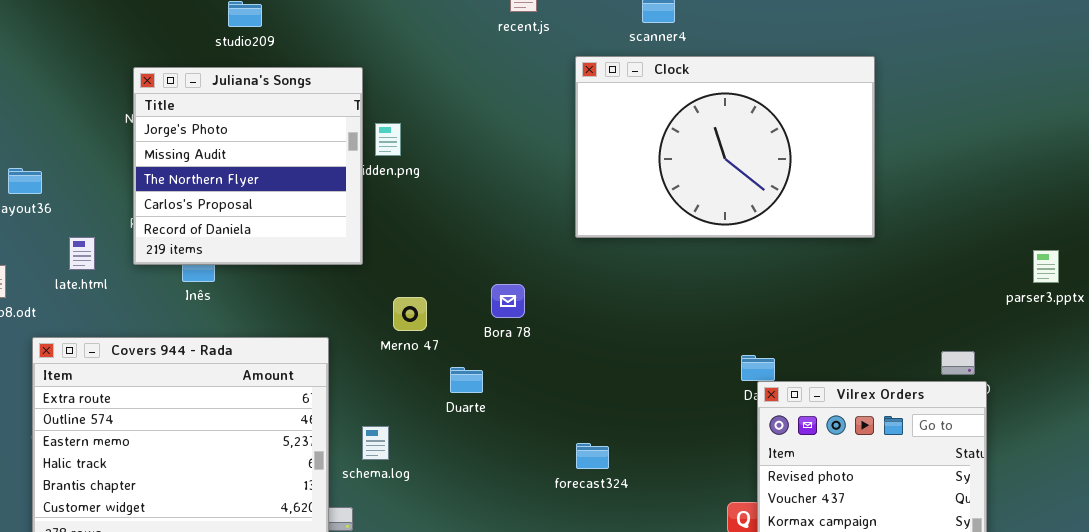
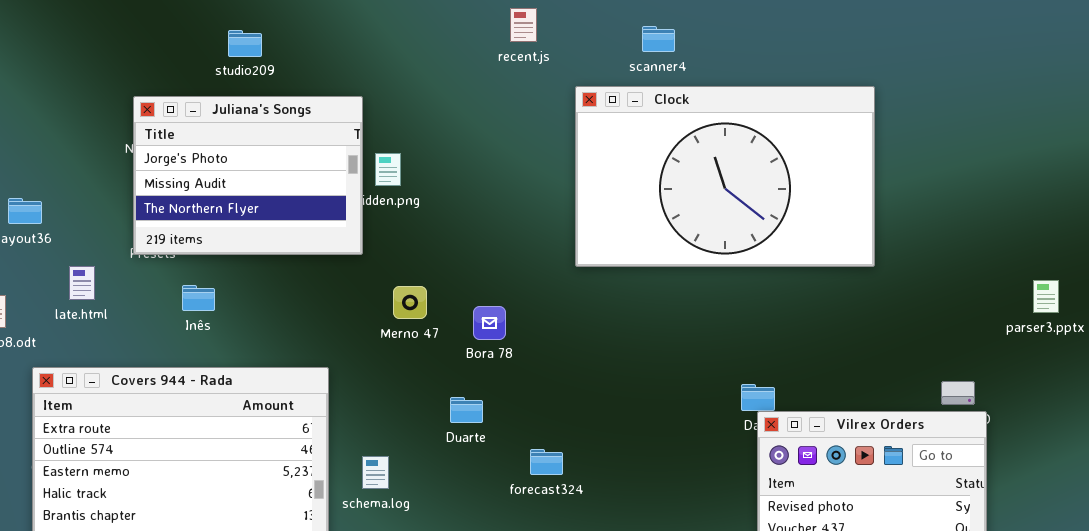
Juliana's Songs: [133,67,363,265] -> [133,96,363,255], resized
Bora 78: [491,284,525,318] -> [473,306,506,340], moved
Merno 47: [393,297,427,331] -> [393,286,427,319], moved
forecast324: [576,443,609,469] -> [530,449,563,475], moved

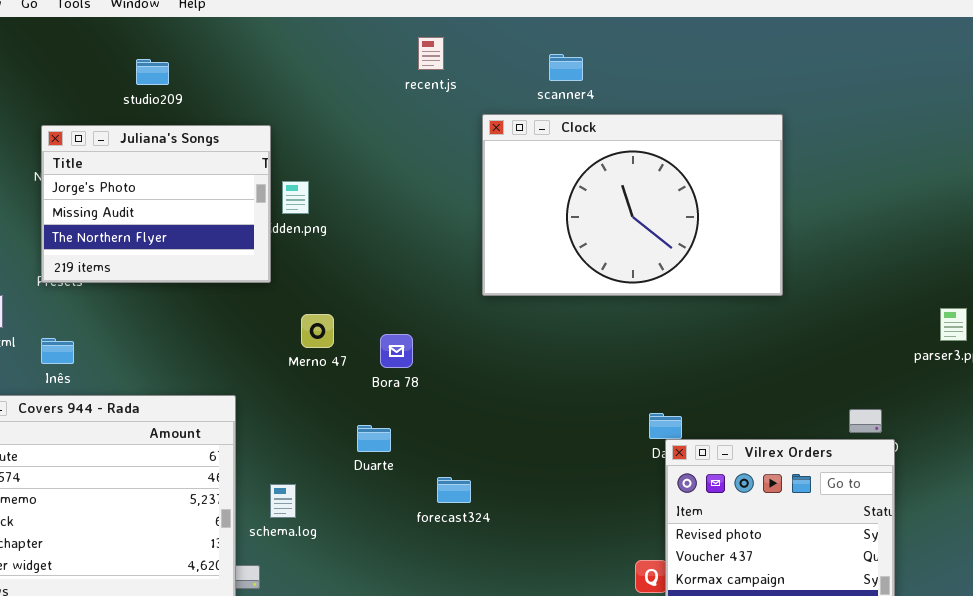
Inês: [182,285,215,311] -> [41,338,74,364], moved

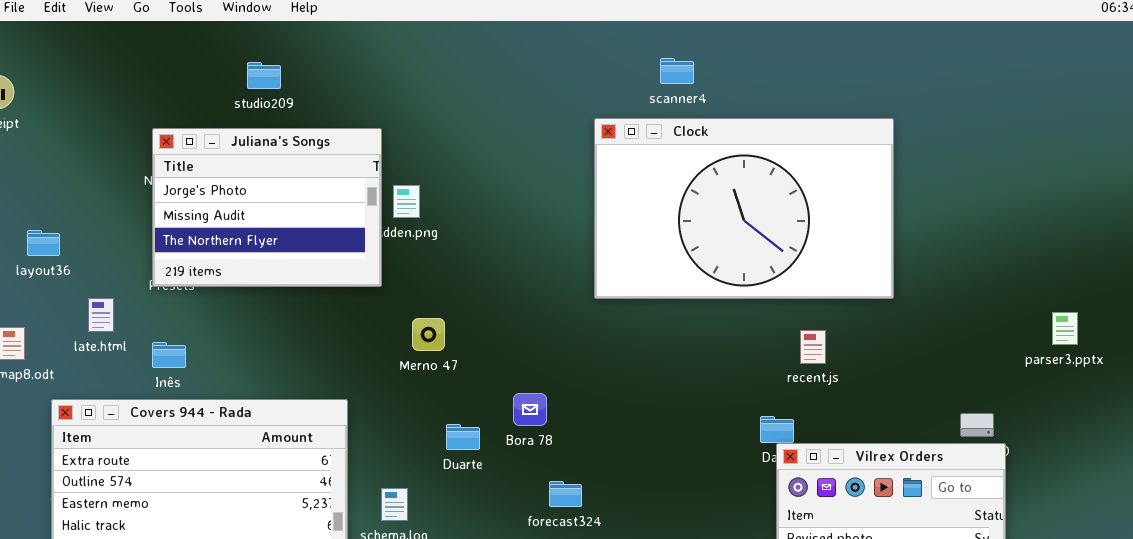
recent.js: [418,37,444,70] -> [800,330,826,364], moved
Bora 78: [380,334,413,368] -> [513,393,547,426], moved
Duarte: [357,425,391,452] -> [446,424,480,450], moved

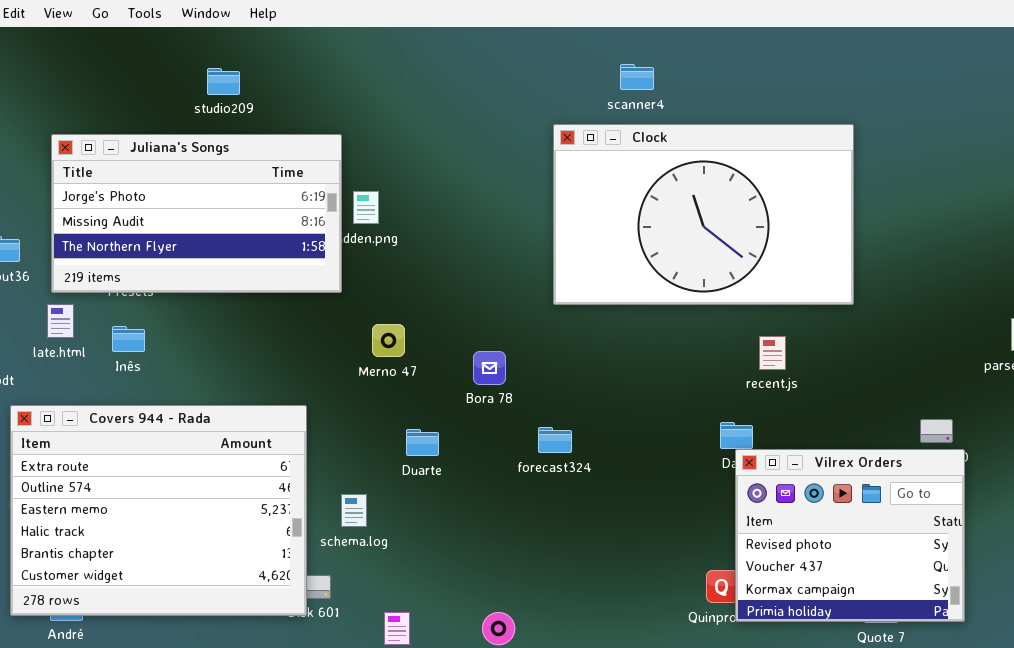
Juliana's Songs: [152,128,382,287] -> [51,134,342,293], resized
Inês: [152,342,186,368] -> [112,326,145,352], moved
Bora 78: [513,393,547,426] -> [473,351,506,385], moved
forecast324: [549,481,582,507] -> [538,427,572,453], moved

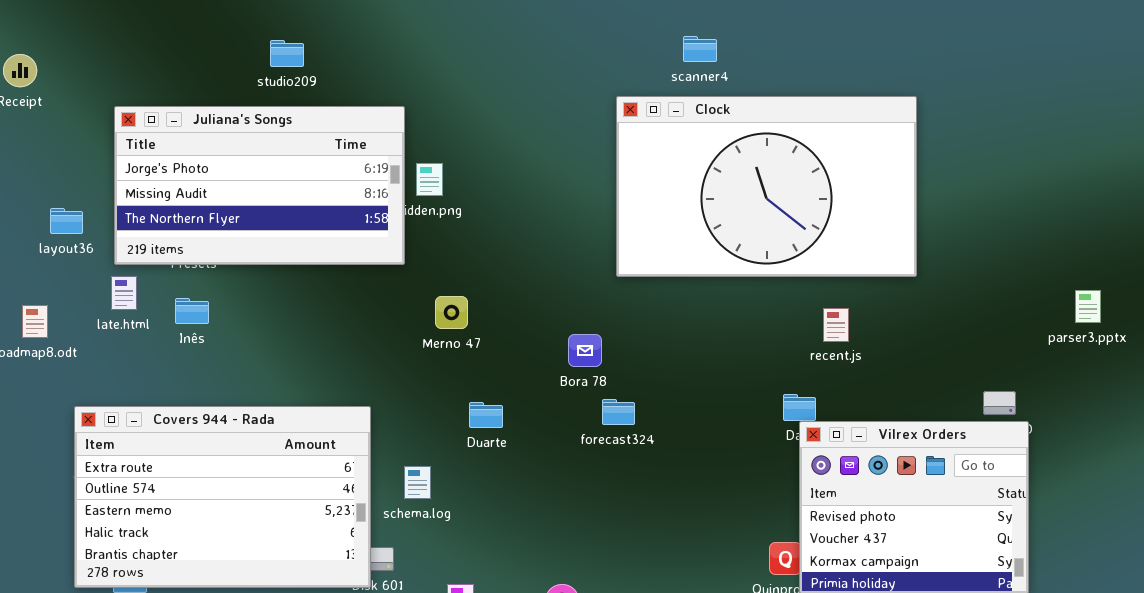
Bora 78: [473,351,506,385] -> [568,334,602,367], moved
Covers 944 - Rada: [10,405,307,616] -> [74,406,371,588], resized

